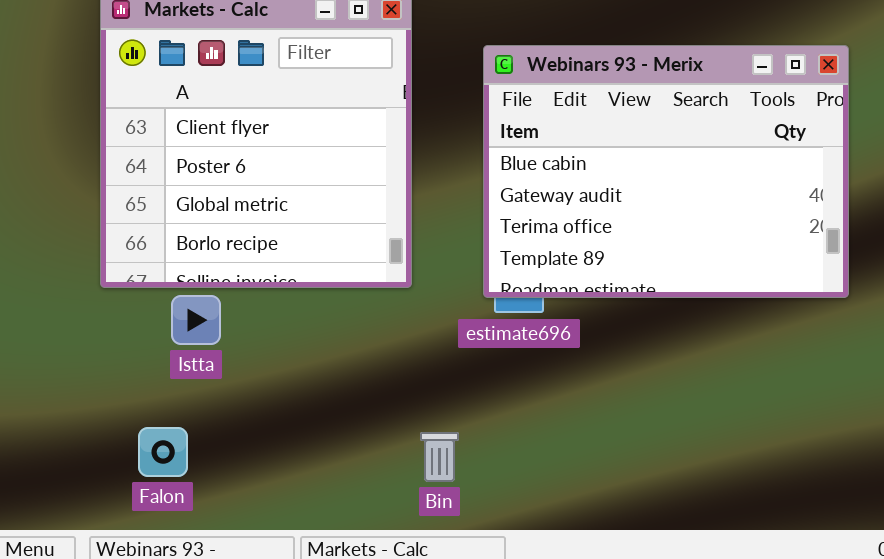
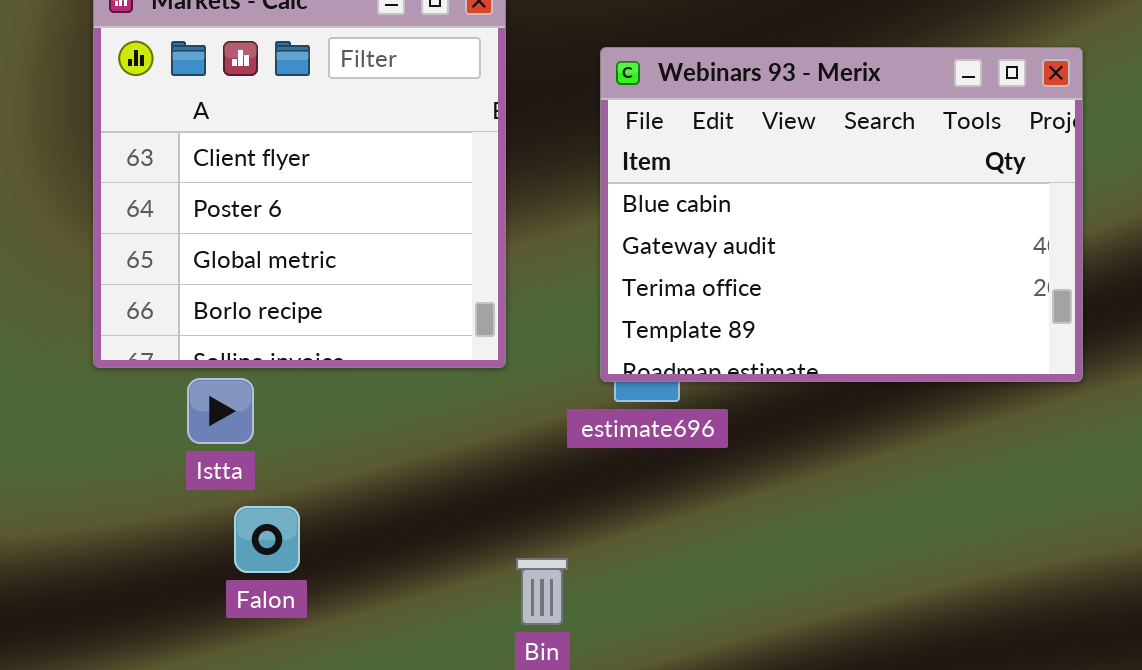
Falon: [138,427,188,477] -> [234,506,300,573], moved

